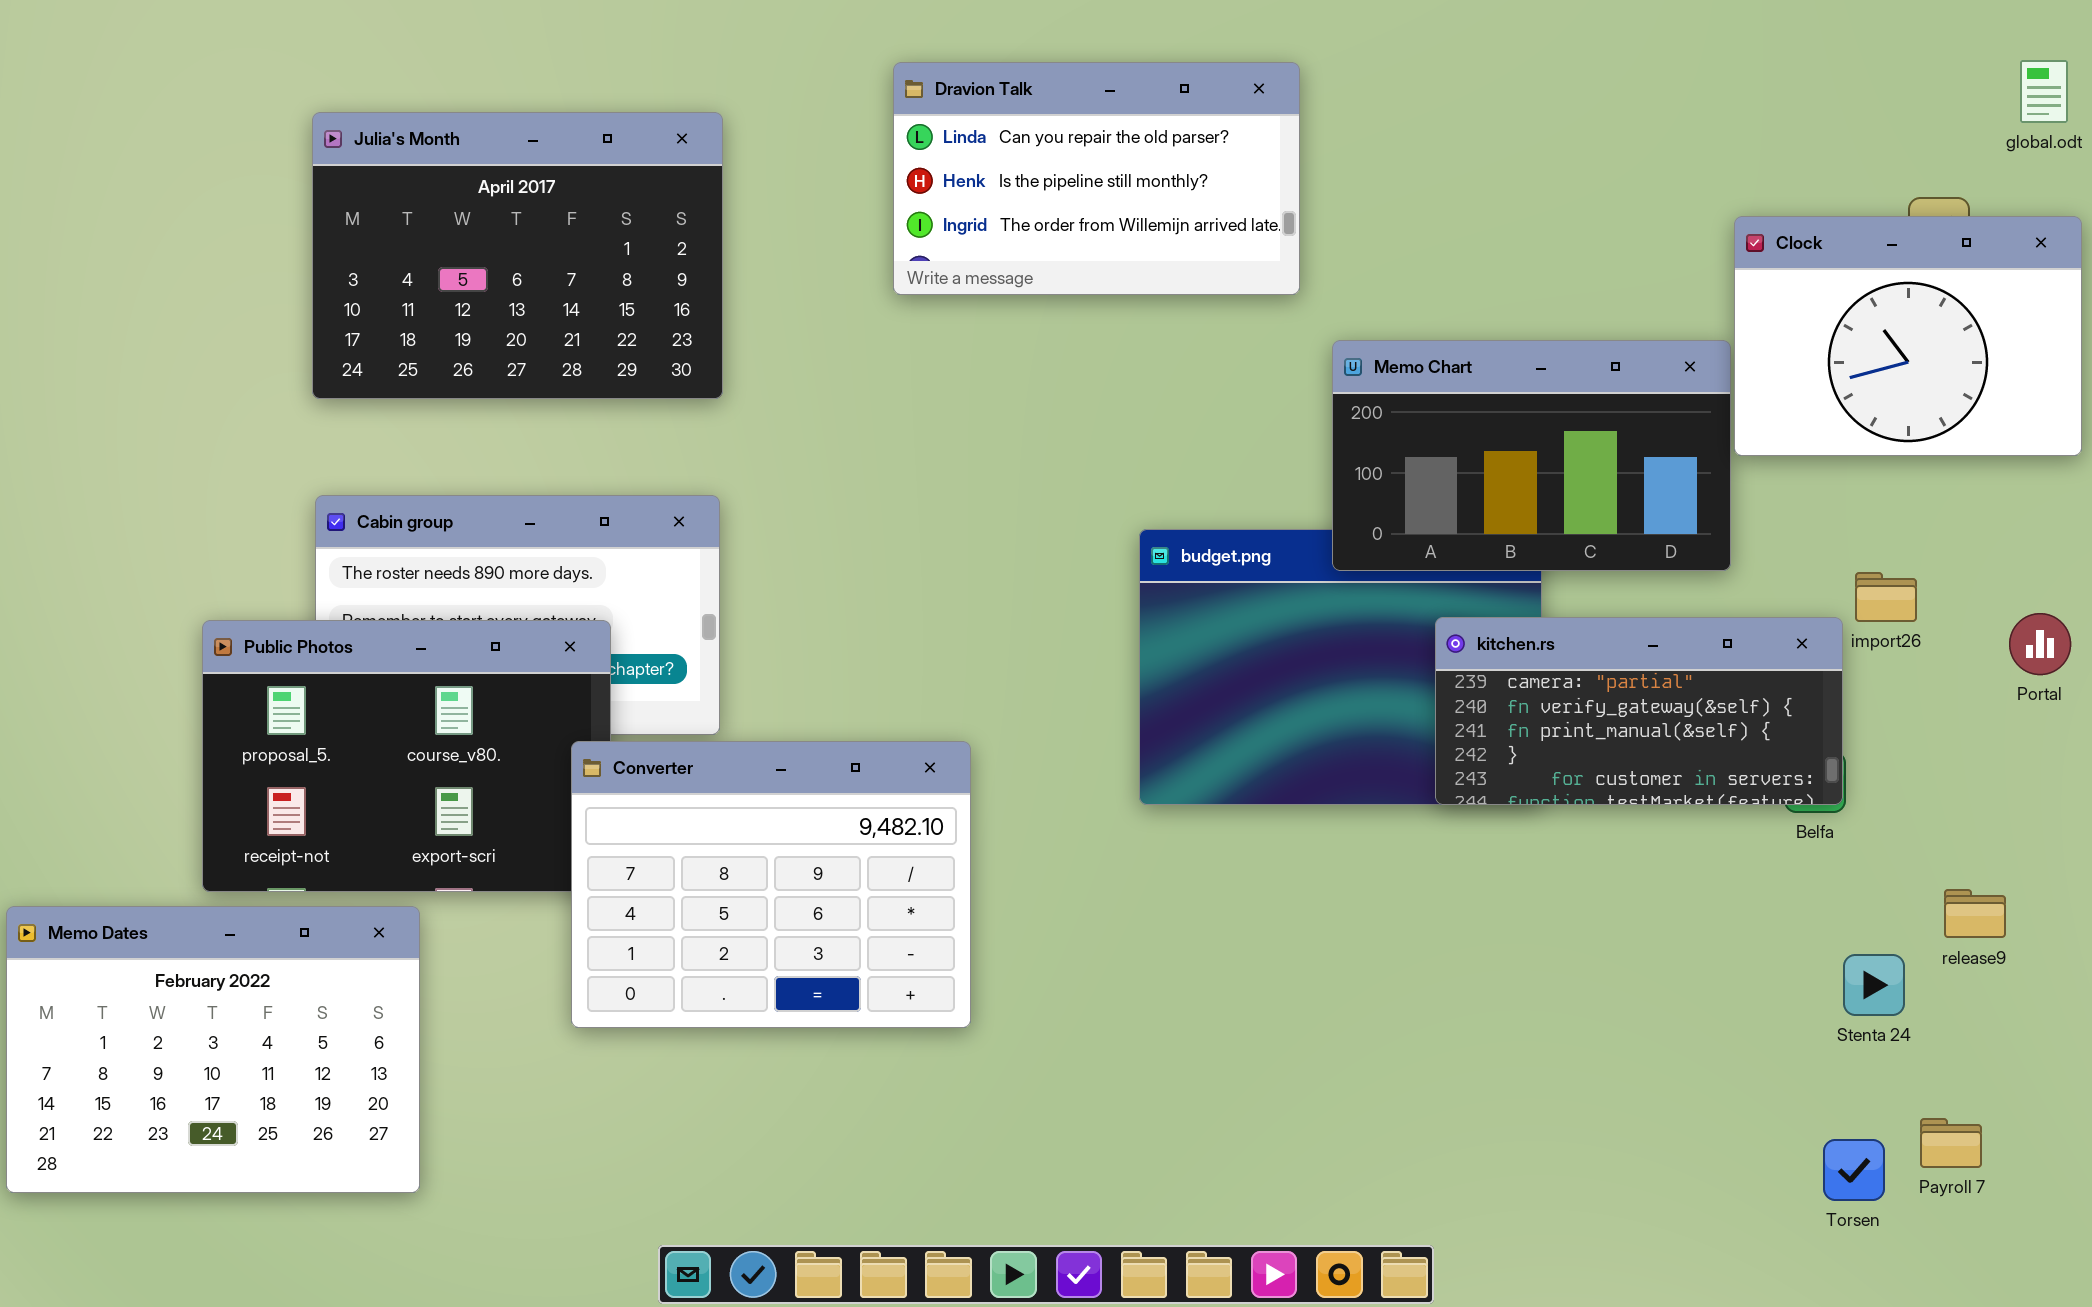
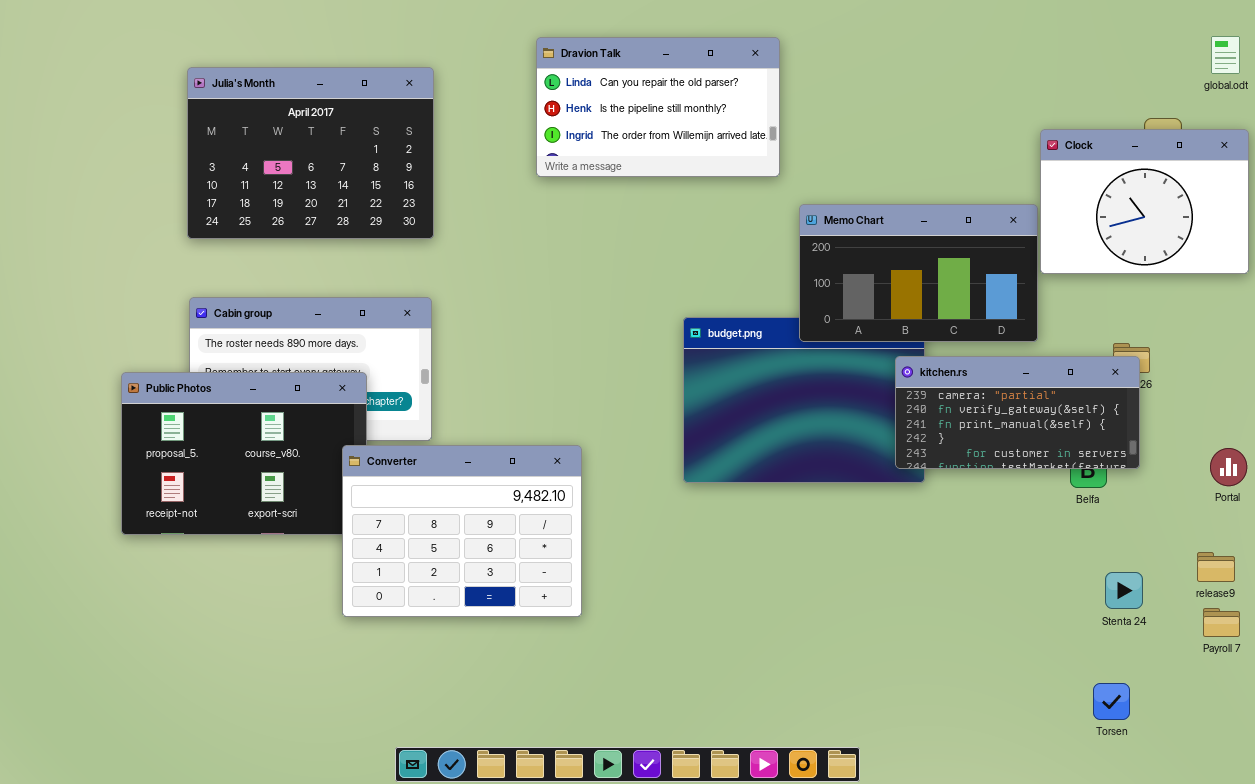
Portal: [2009,613,2071,675] -> [1210,448,1247,486], moved
kitchen.rs: [1435,617,1843,805] -> [895,356,1140,469], moved
release9: [1944,889,2006,938] -> [1197,552,1235,582], moved
Memo Dates: [6,906,420,1193] -> none, closed
Payroll 7: [1920,1118,1982,1168] -> [1203,608,1240,637], moved

